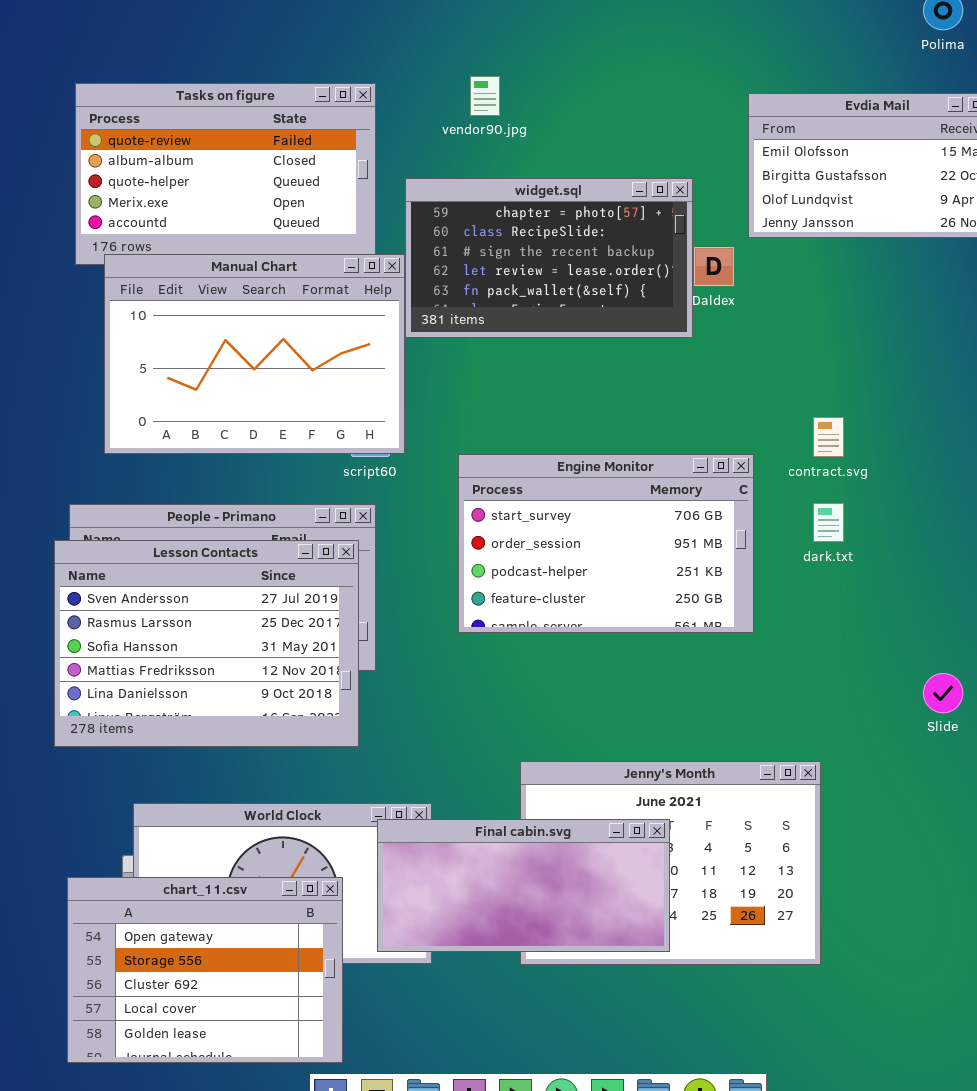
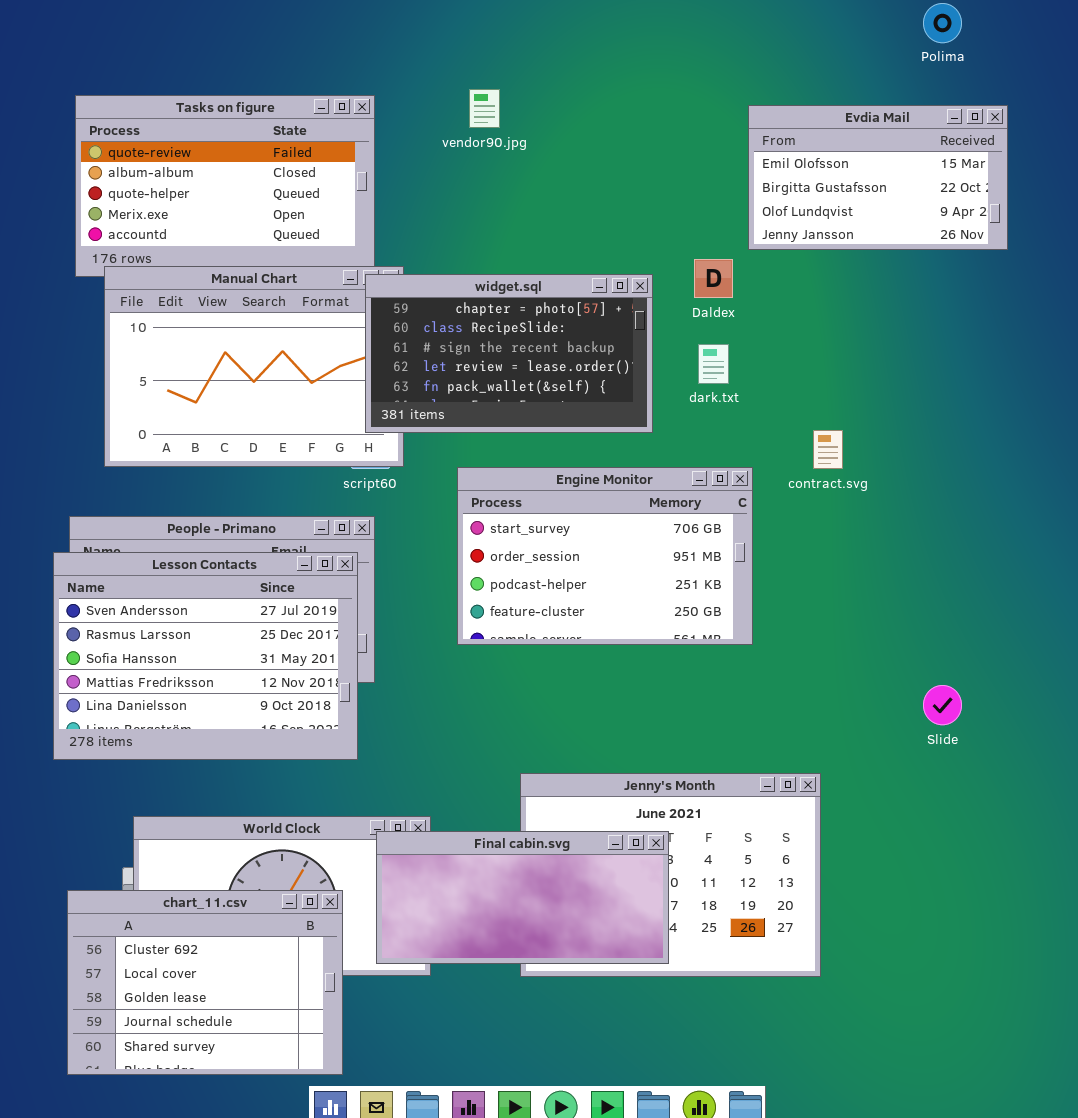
widget.sql: [405,178,693,338] -> [365,274,653,433], moved
dark.txt: [813,503,844,542] -> [698,344,729,384], moved
chart_11.csv: [67,877,343,1063] -> [67,890,343,1075], scrolled down 2 rows

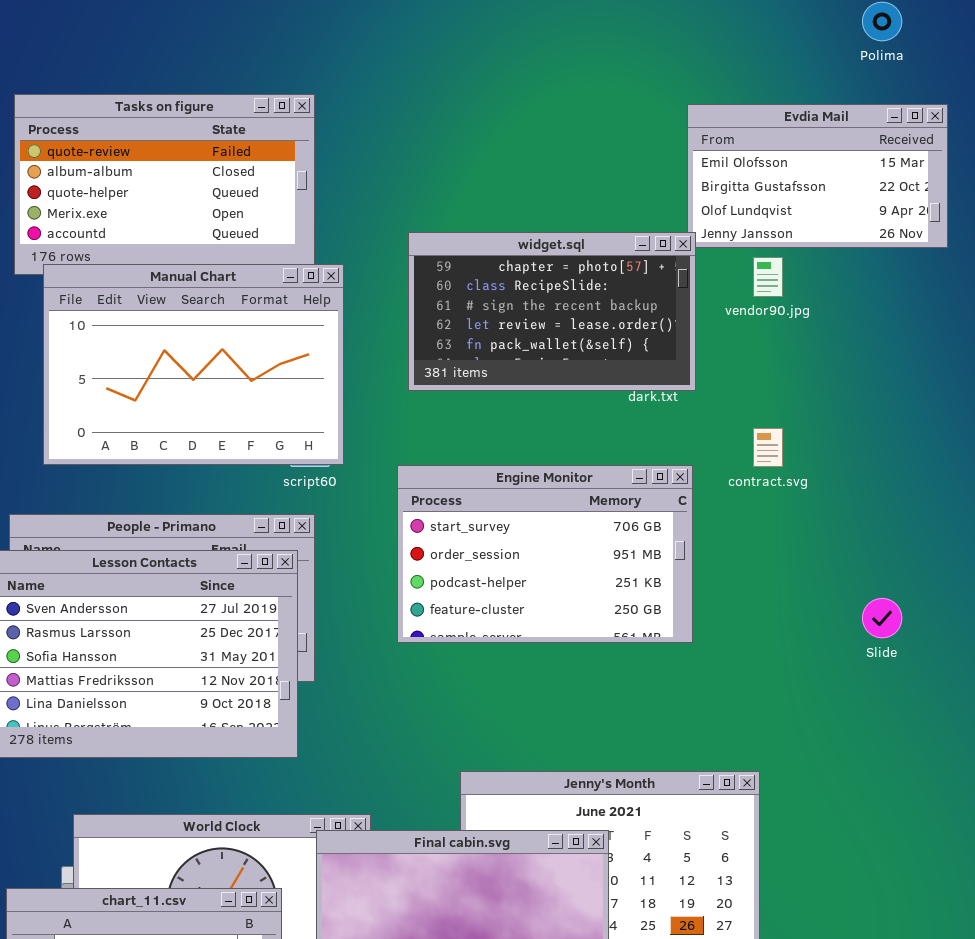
vendor90.jpg: [469,89,500,128] -> [753,257,783,297], moved
widget.sql: [365,274,653,433] -> [408,232,696,391], moved
Slide: [923,685,962,725] -> [862,598,902,638], moved

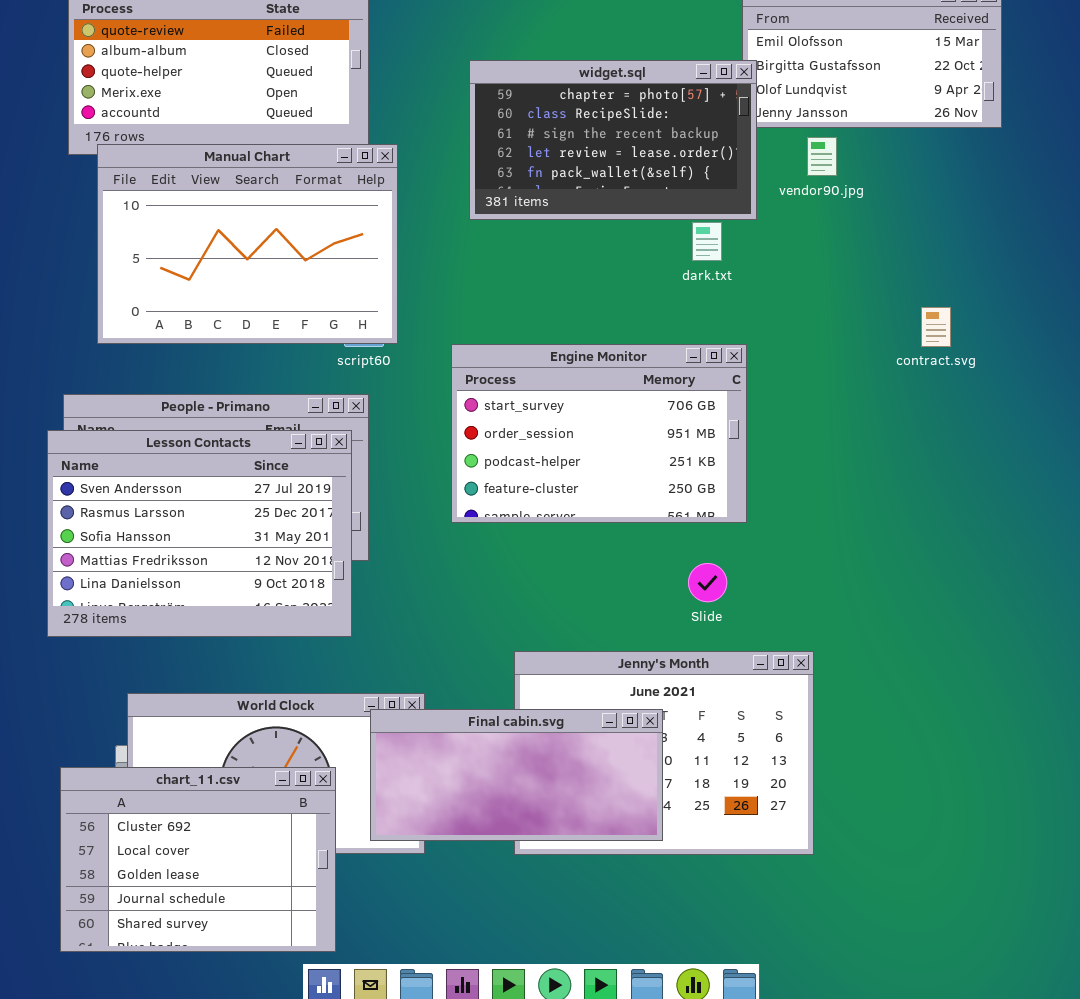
widget.sql: [408,232,696,391] -> [469,60,757,220], moved
contract.svg: [753,428,783,467] -> [921,307,951,347], moved
Slide: [862,598,902,638] -> [688,563,727,602], moved

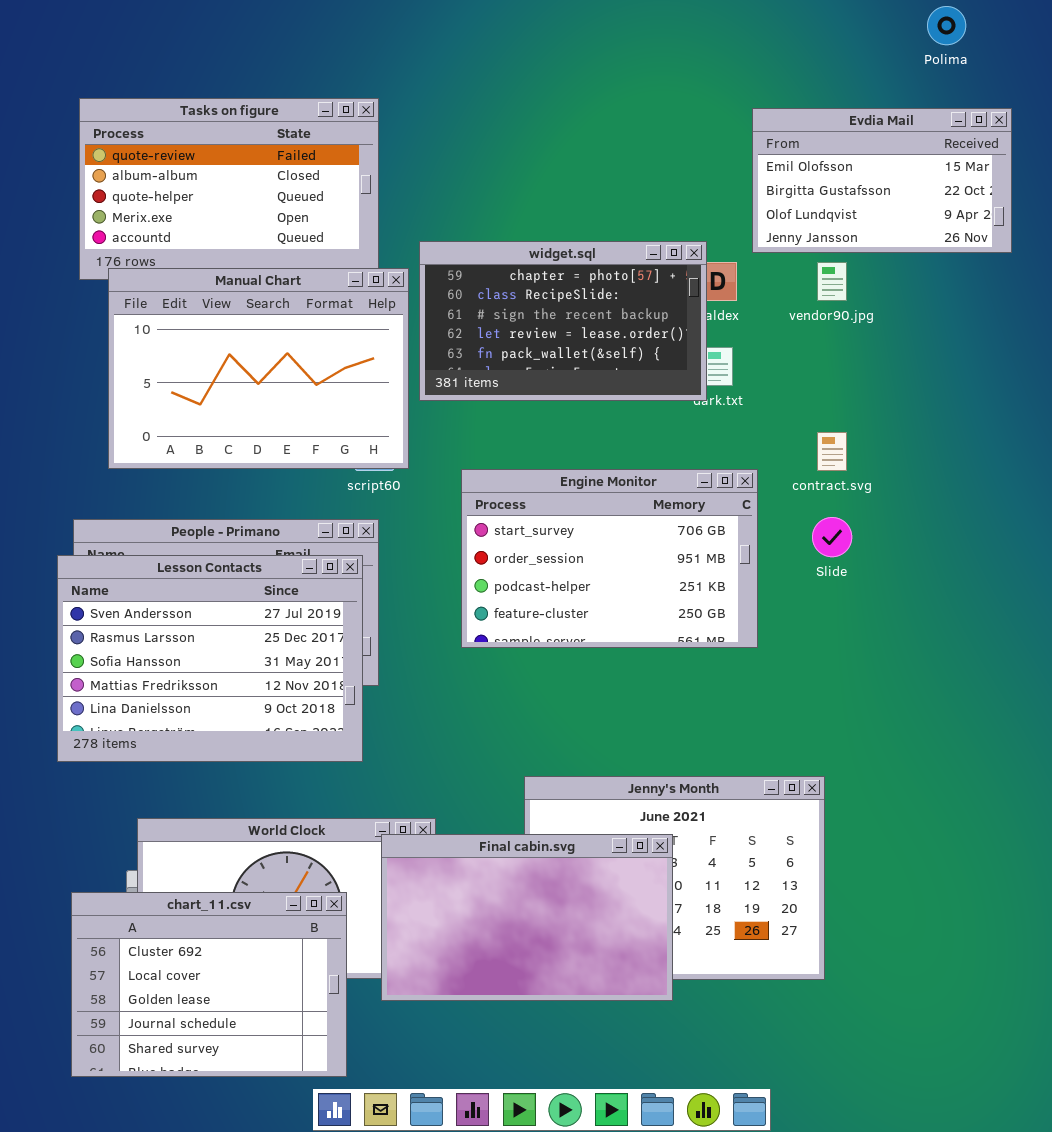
widget.sql: [469,60,757,220] -> [419,241,707,401], moved
contract.svg: [921,307,951,347] -> [817,432,847,471], moved
Slide: [688,563,727,602] -> [812,517,852,557], moved
Final cabin.svg: [370,709,663,841] -> [381,834,673,1001], resized

